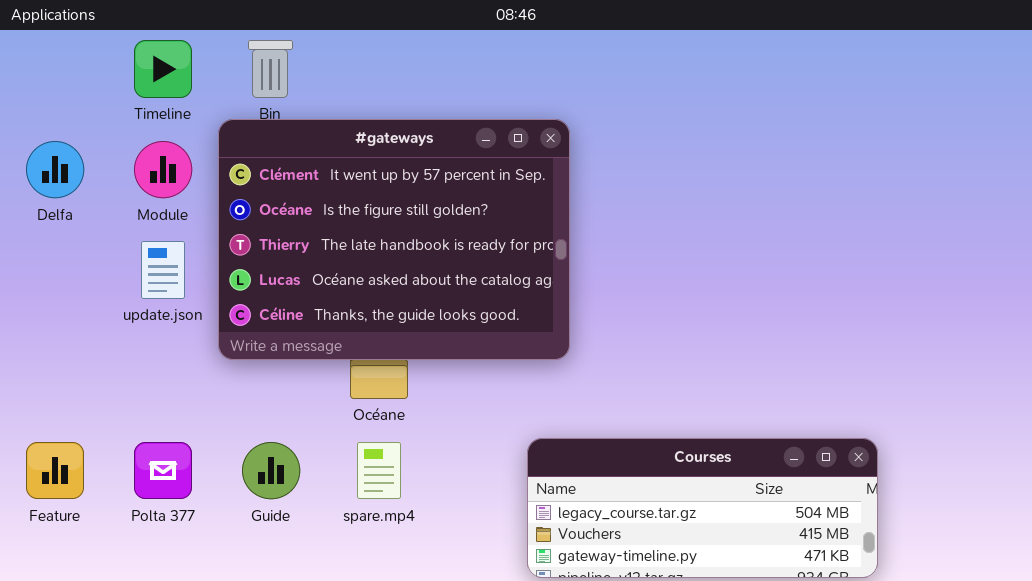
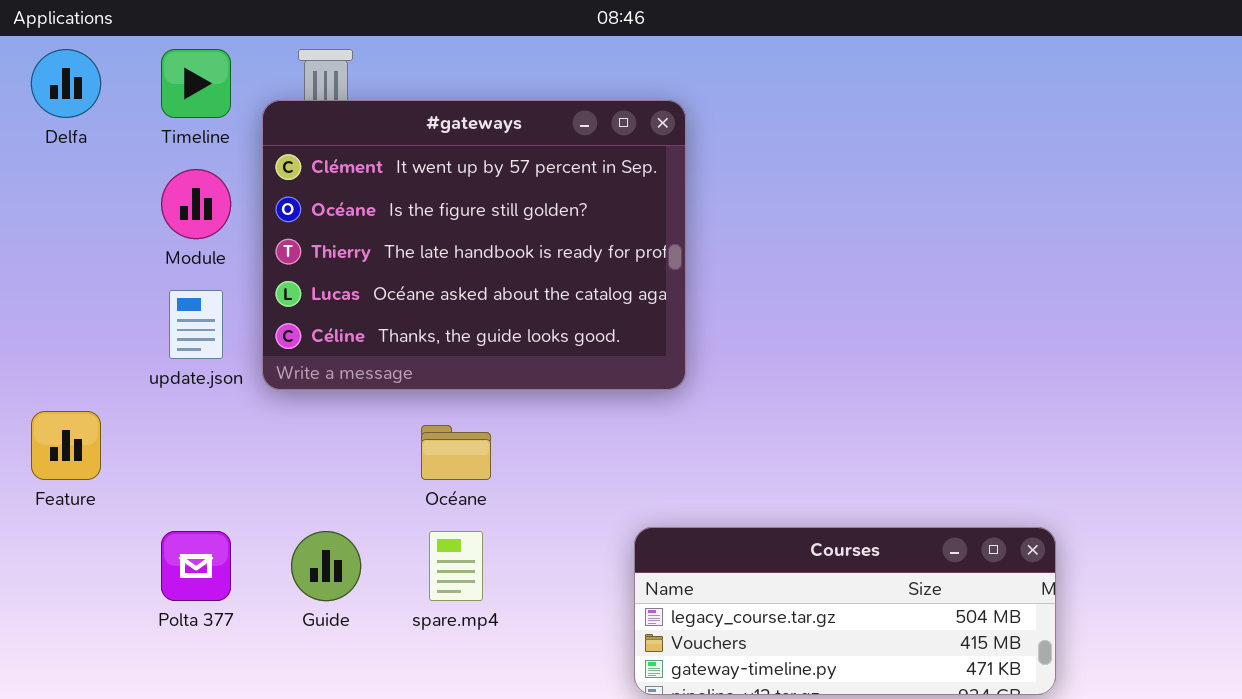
#gateways: [218,119,570,360] -> [262,100,686,390], moved
Delfa: [26,141,84,198] -> [31,49,101,118], moved
Feature: [26,442,84,499] -> [31,411,101,480], moved

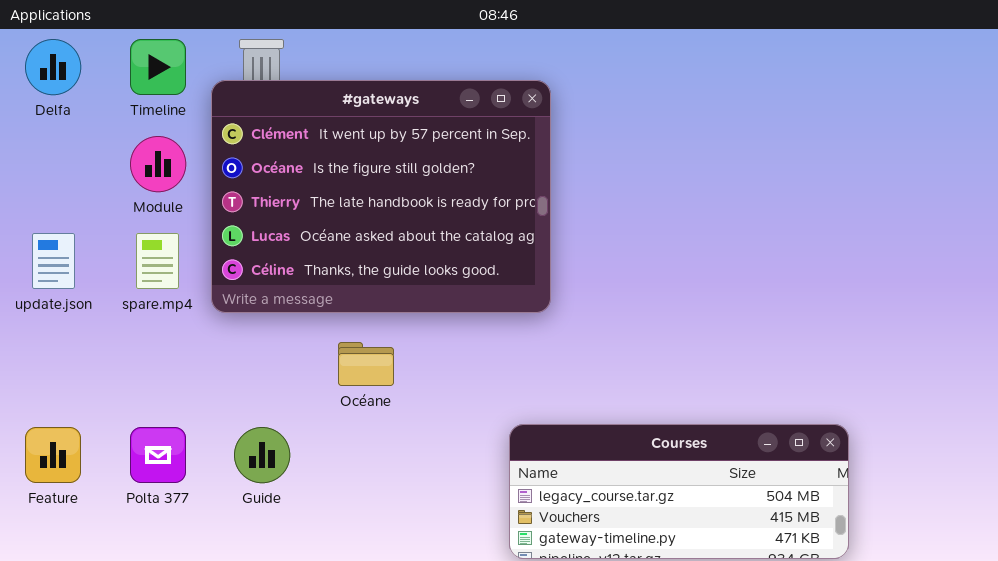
update.json: [169,290,223,359] -> [32,233,75,289], moved
Feature: [31,411,101,480] -> [25,427,81,483], moved
spare.mp4: [429,531,483,601] -> [136,233,179,289], moved

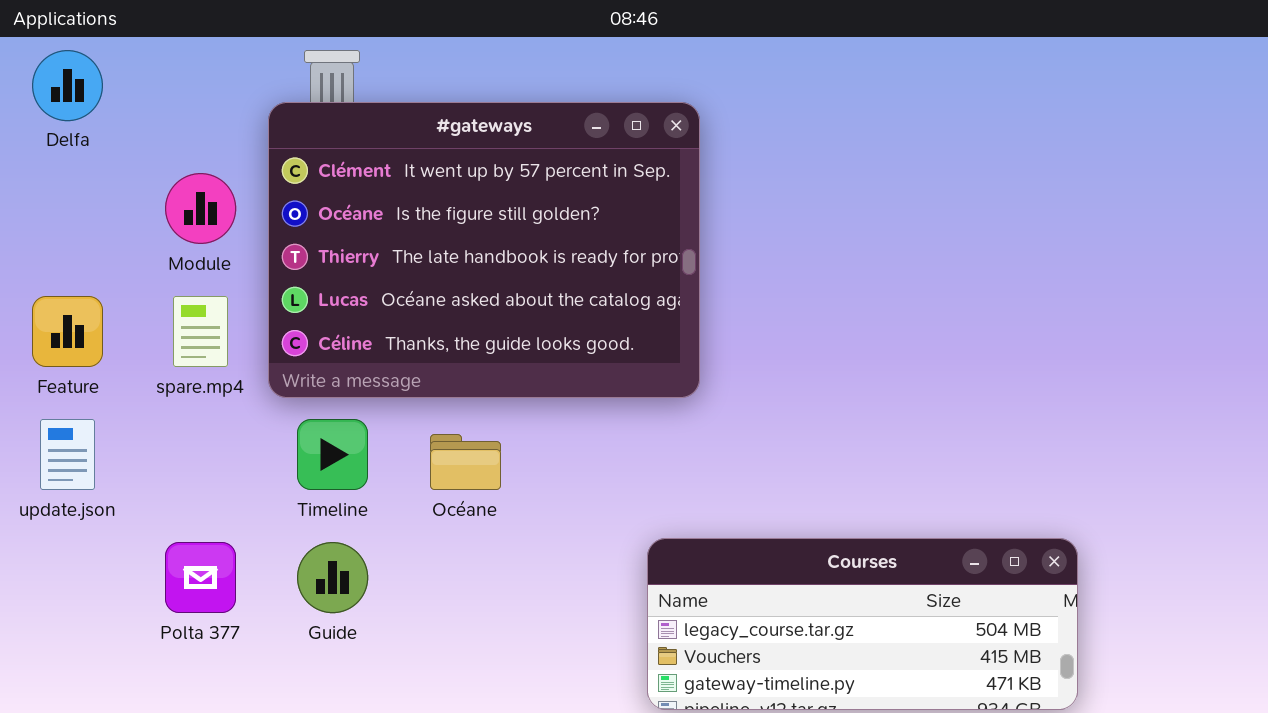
Timeline: [130,39,186,95] -> [297,419,368,490], moved
update.json: [32,233,75,289] -> [40,419,95,490], moved
Feature: [25,427,81,483] -> [32,296,103,367], moved

